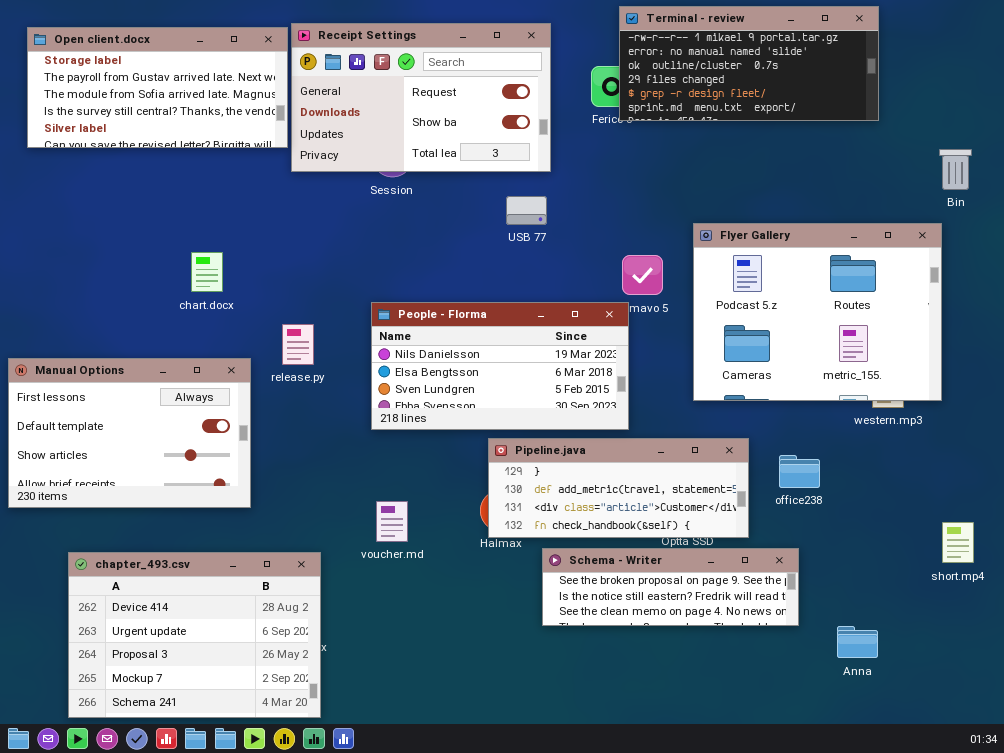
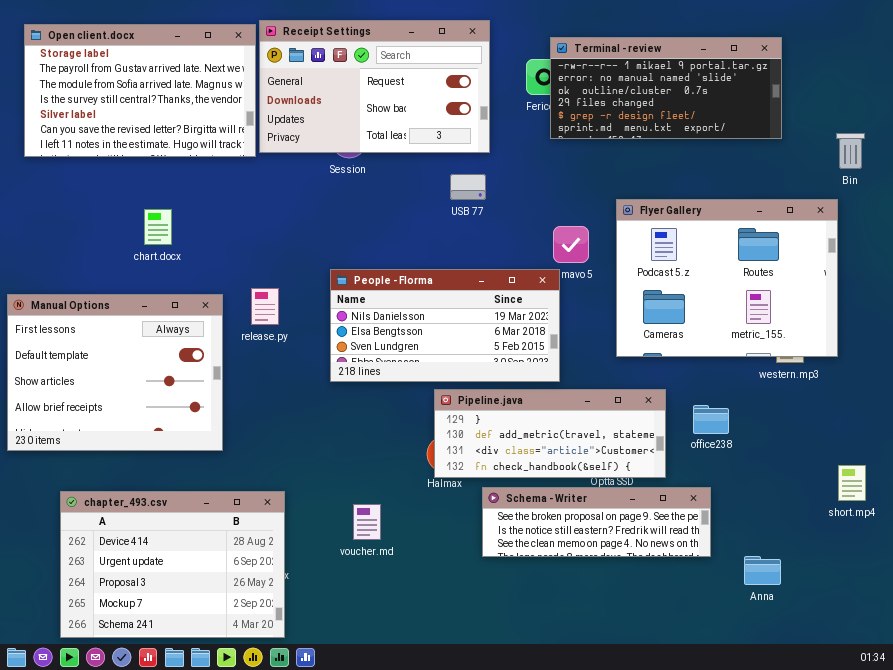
Terminal - review: [619,6,879,121] -> [550,37,782,139], moved
Open client.docx: [27,27,288,148] -> [24,24,256,157], resized
chart.docx: [191,252,223,292] -> [144,209,172,245], moved
Manual Options: [8,358,251,508] -> [7,294,223,451], resized
voucher.md: [376,501,408,542] -> [353,504,381,540], moved

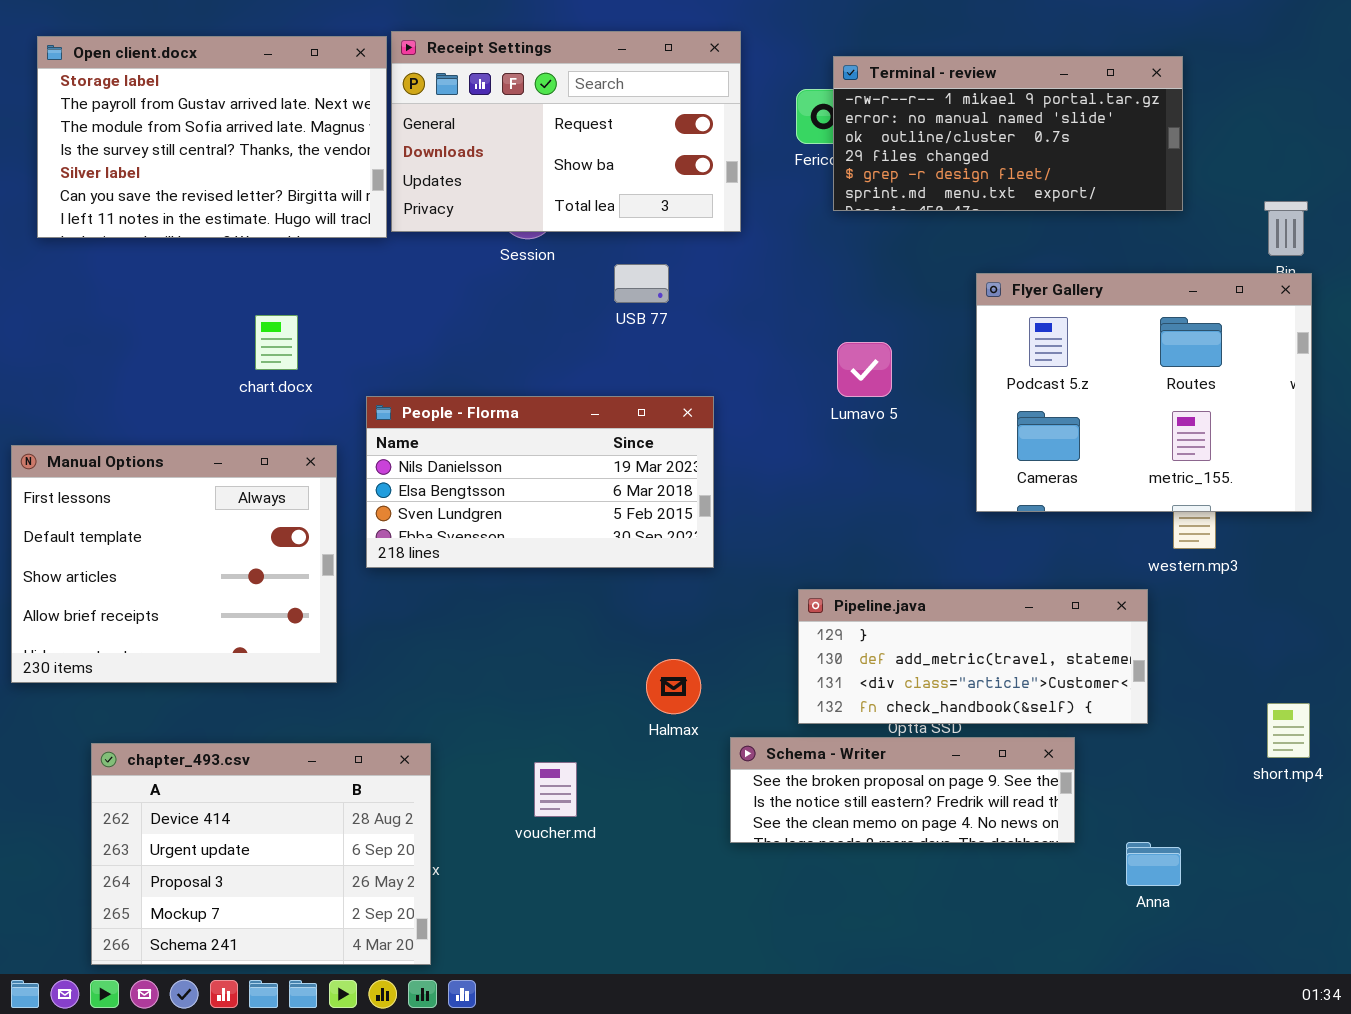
USB 77: [450,174,486,200] -> [614,264,669,303], moved
Flyer Gallery: [616,199,838,357] -> [976,273,1312,512], moved
chart.docx: [144,209,172,245] -> [255,315,298,370], moved
People - Florma: [330,269,560,382] -> [366,396,714,568], moved
Pipeline.java: [434,389,666,478] -> [798,589,1148,724], moved

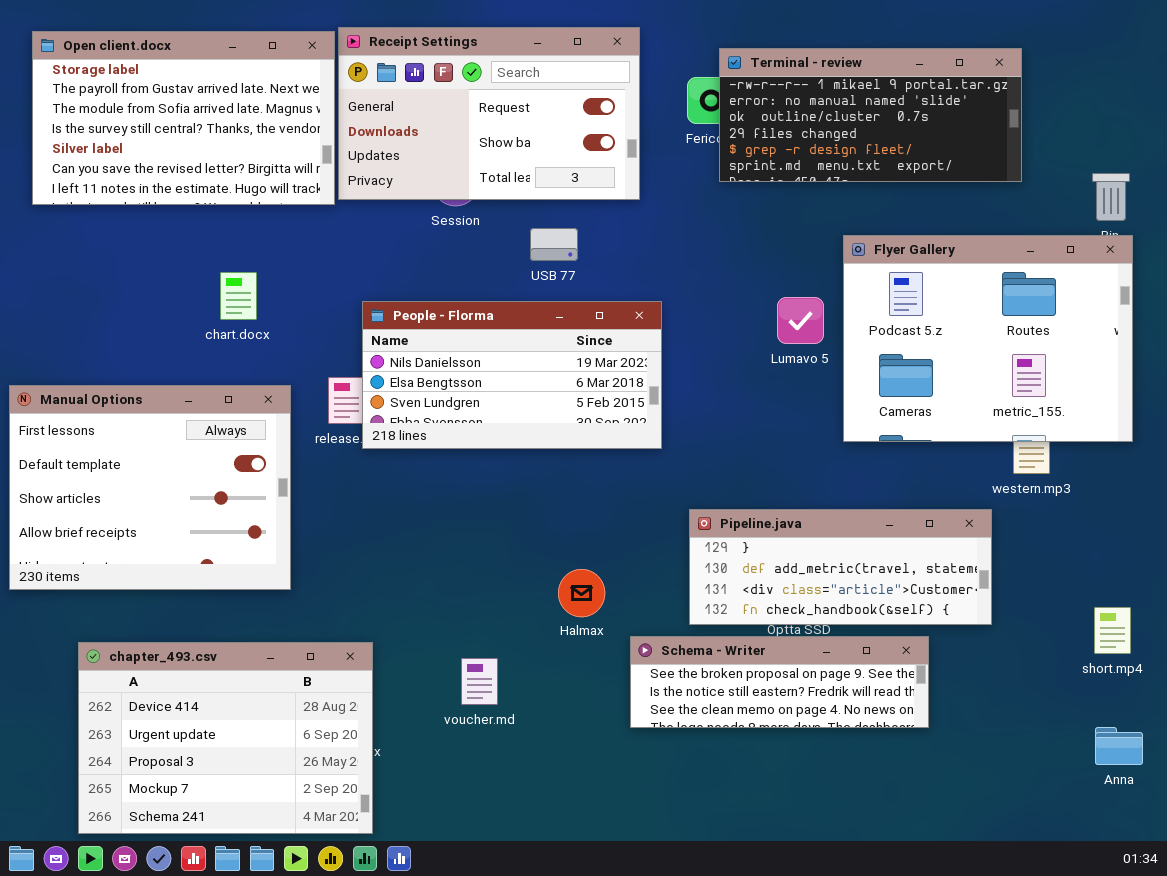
Lumavo 5: [837,342,892,397] -> [777,297,824,344], moved
People - Florma: [366,396,714,568] -> [362,301,662,449], moved
Anna: [1126,842,1181,886] -> [1095,727,1143,765], moved

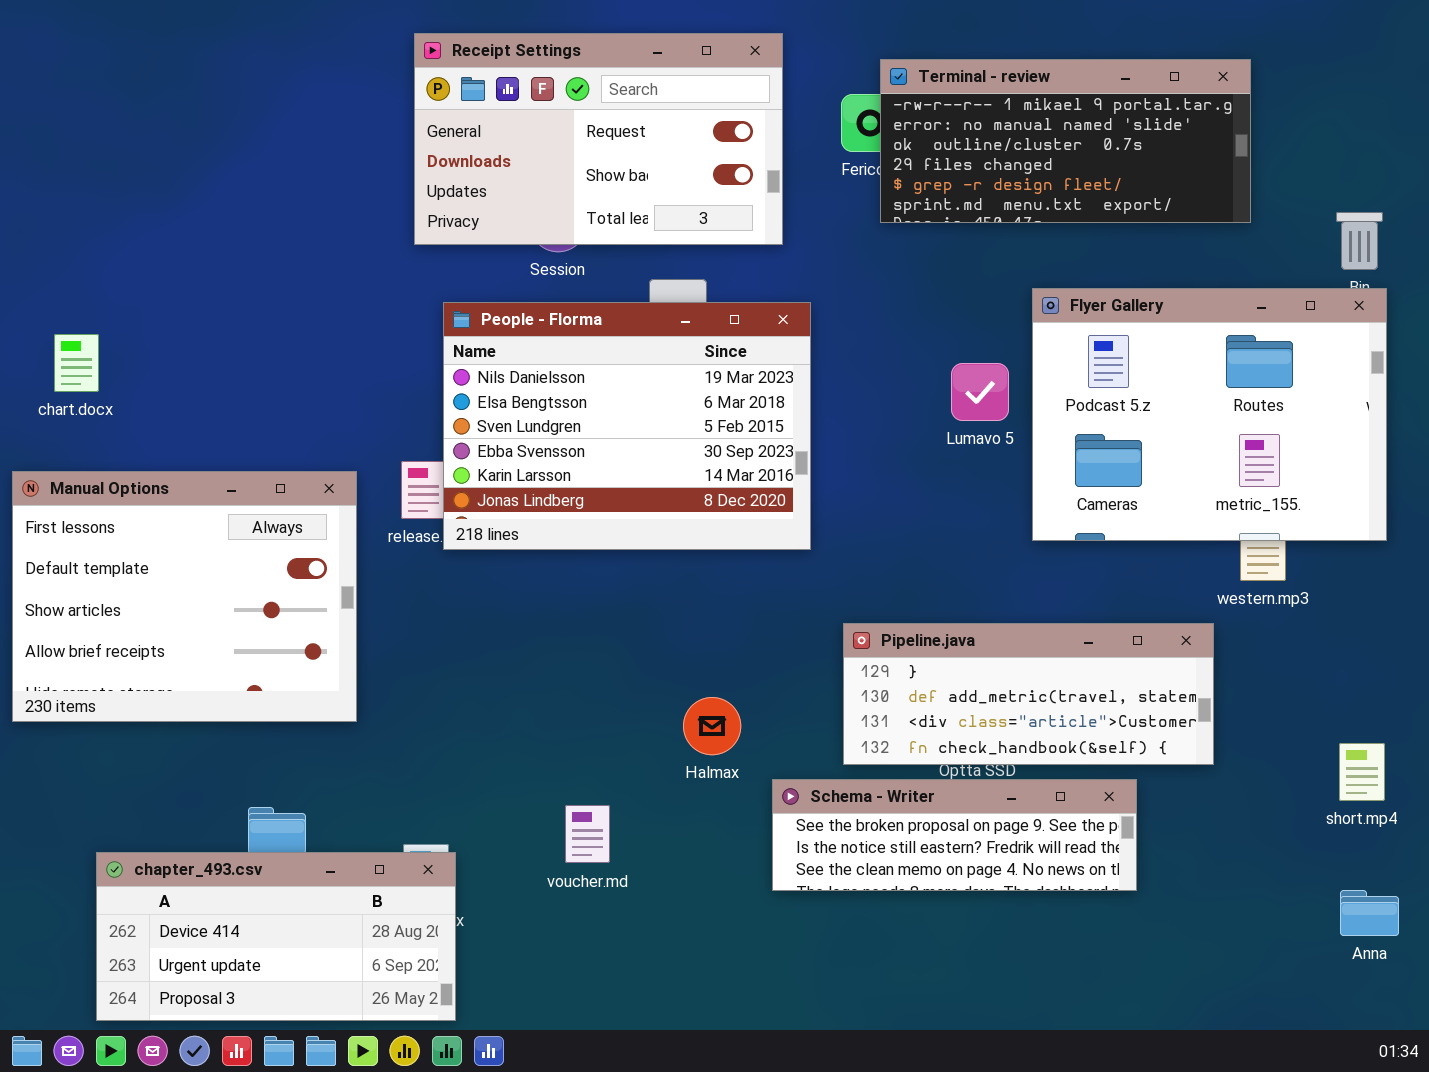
Open client.docx: [32,31,335,205] -> none, closed
chart.docx: [220,272,257,320] -> [54,334,99,392], moved
People - Florma: [362,301,662,449] -> [443,302,811,550], resized
chapter_493.csv: [78,642,373,834] -> [96,852,456,1021], resized

